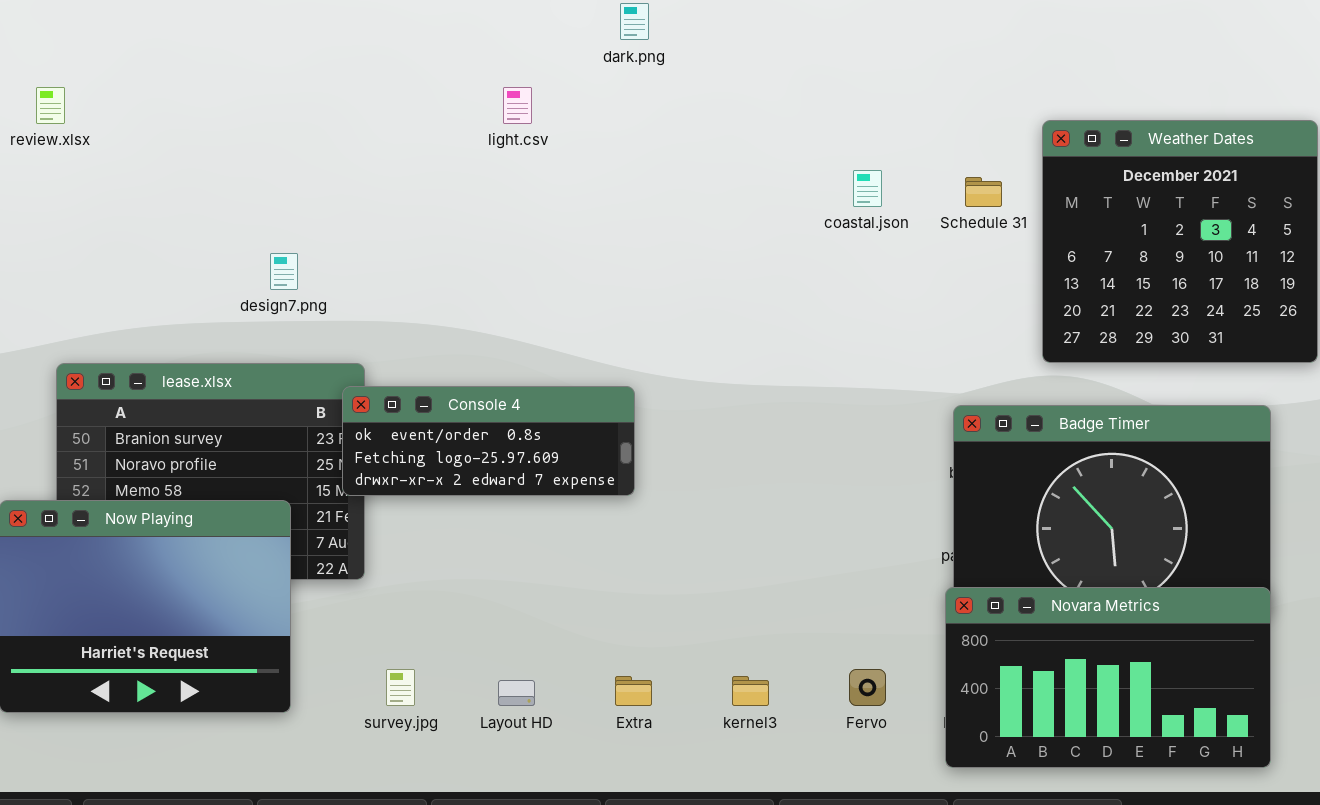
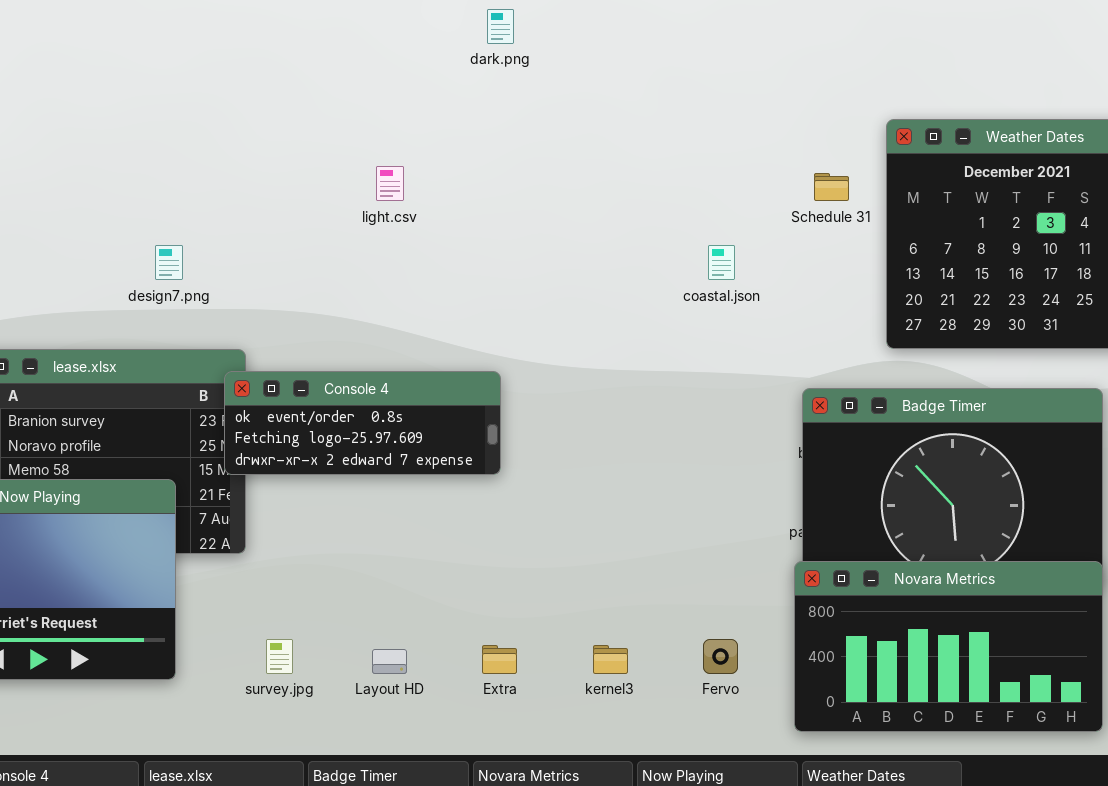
light.csv: [503,87,532,124] -> [376,166,404,201], moved
coastal.json: [853,170,882,207] -> [708,245,735,280], moved

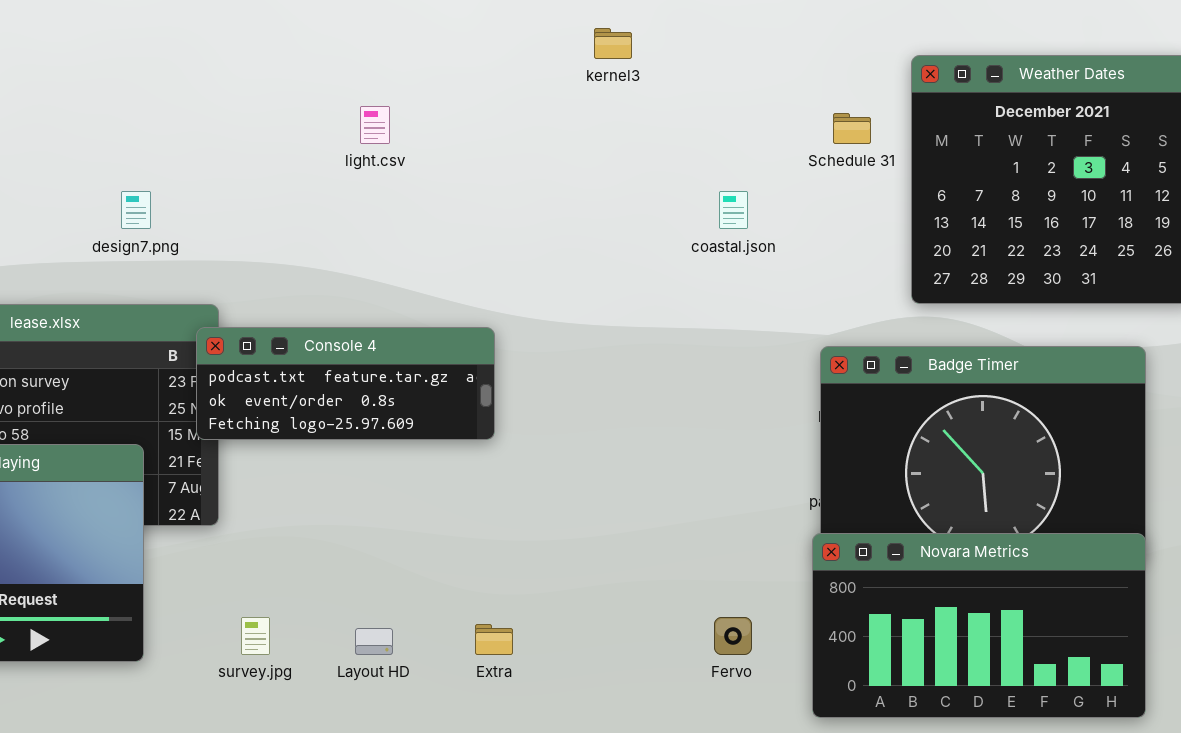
Console 4: [224,371,501,475] -> [196,327,495,440], scrolled up 1 row
kernel3: [593,645,628,674] -> [594,28,632,59], moved

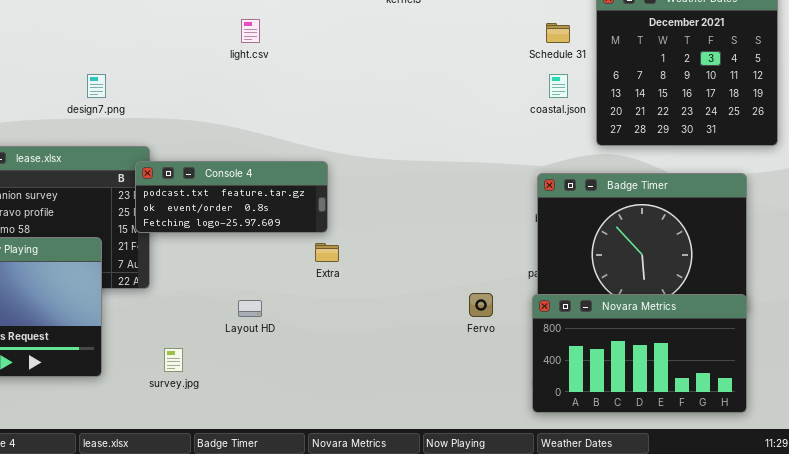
coastal.json: [719,191,748,229] -> [549,74,568,98], moved
Fervo: [714,617,752,655] -> [469,293,493,317], moved
Extra: [475,624,513,655] -> [315,243,339,262], moved
Layout HD: [355,628,393,655] -> [238,300,262,317], moved

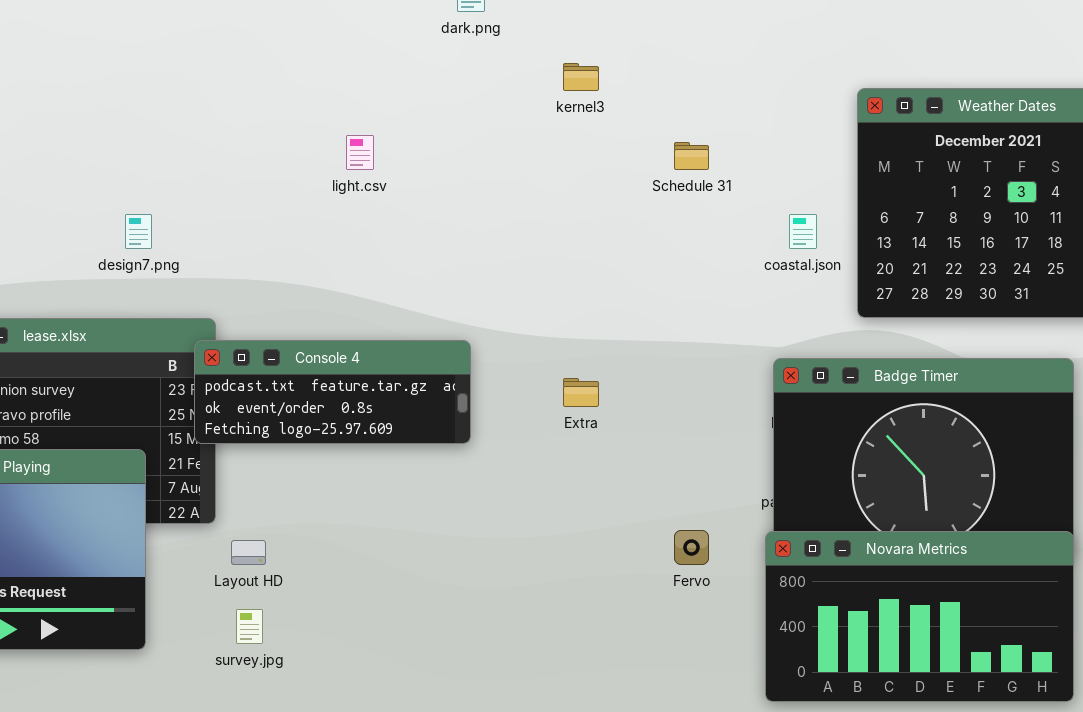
Schedule 31: [546,23,570,43] -> [674,142,709,170], moved
Extra: [315,243,339,262] -> [563,378,599,407], moved
Layout HD: [238,300,262,317] -> [231,540,266,565], moved

